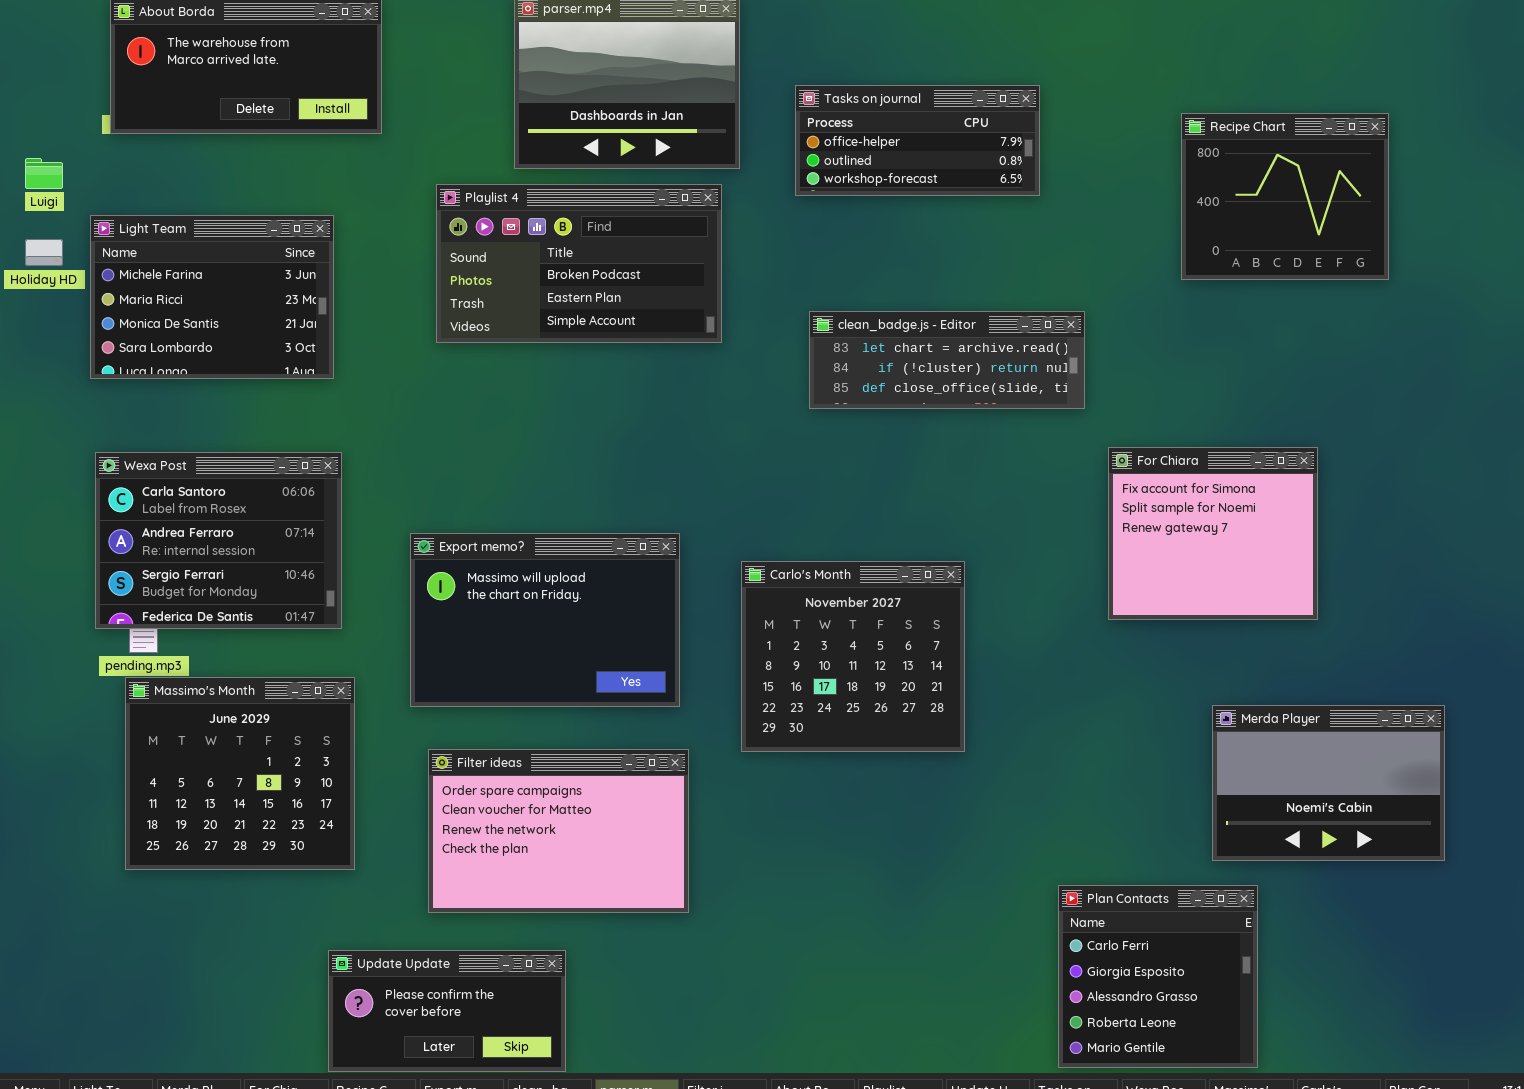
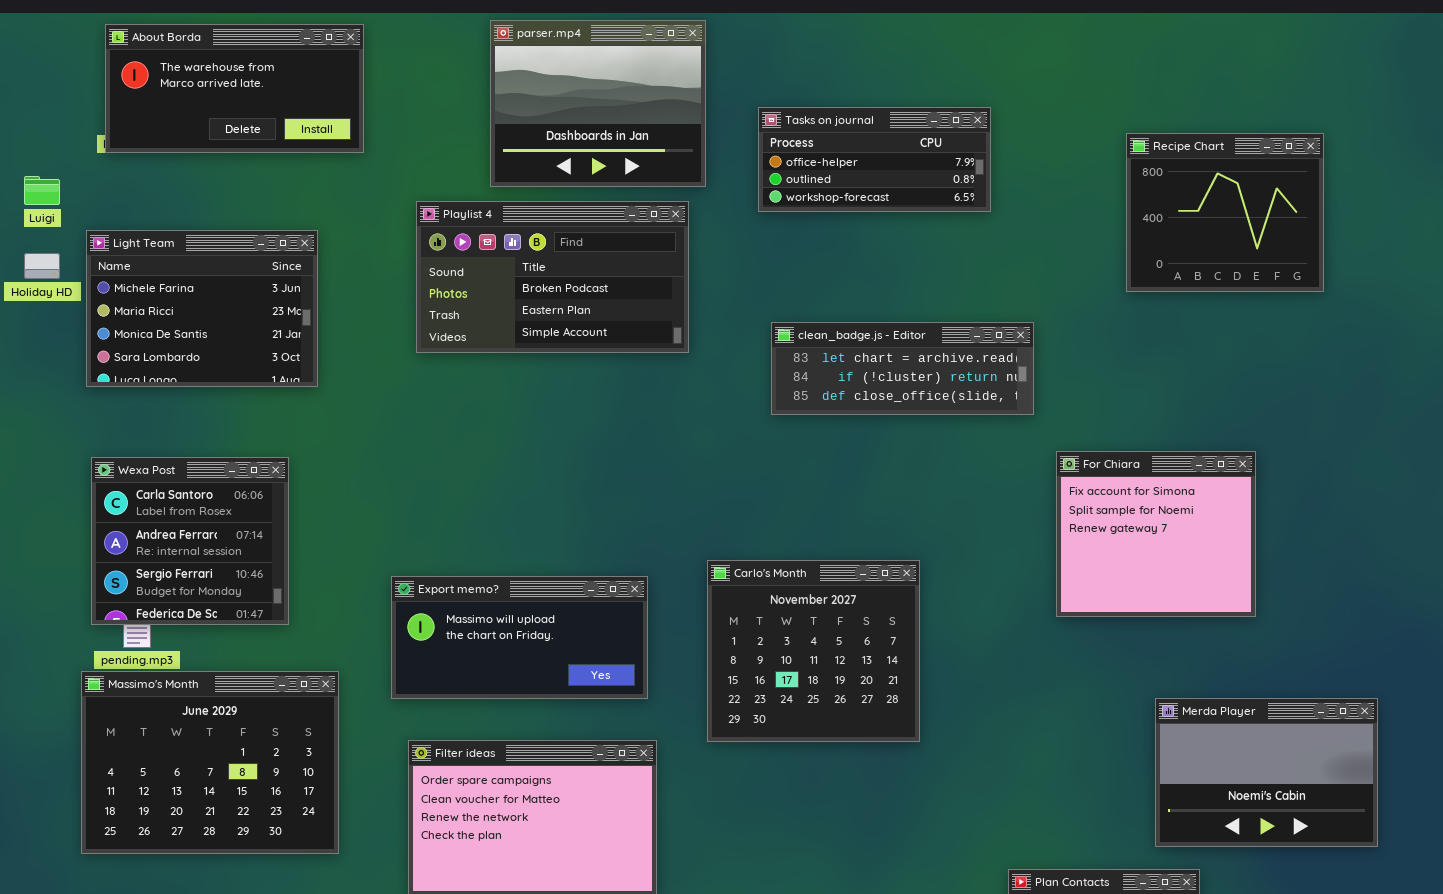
Wexa Post: [95,452,342,629] -> [91,457,289,625], resized
Export memo?: [410,533,680,707] -> [391,576,648,699], resized
Massimo's Month: [125,677,355,870] -> [81,671,339,854], resized

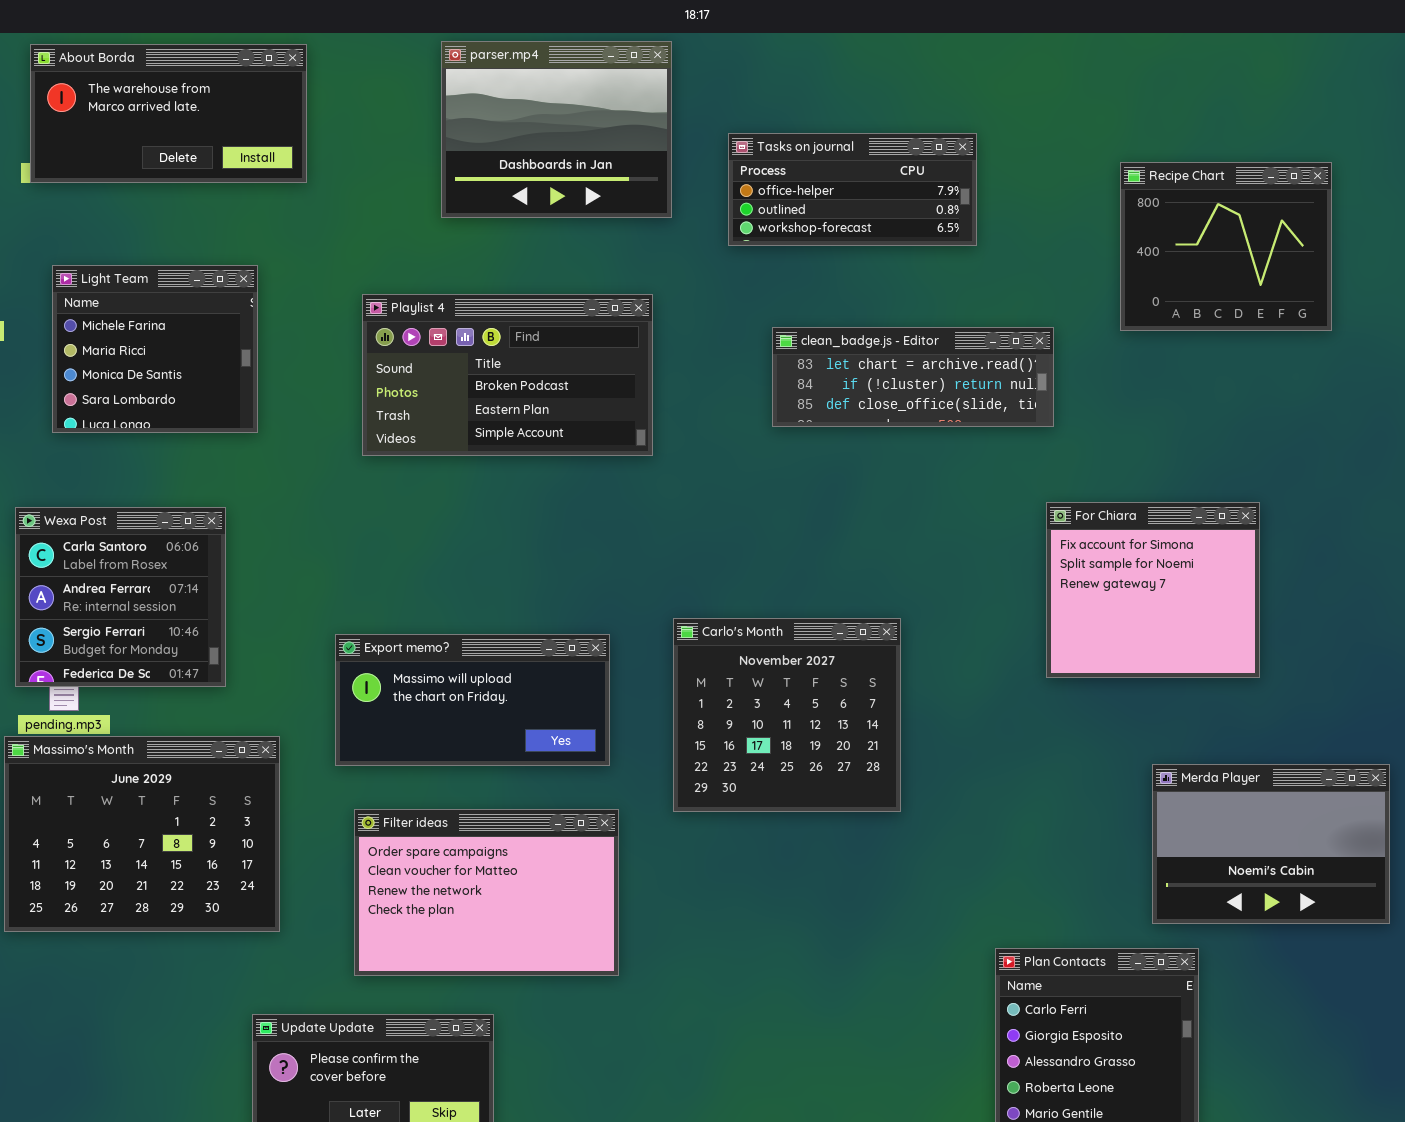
Playlist 4: [416,201,689,353] -> [362,294,653,456], moved
Light Team: [86,230,318,387] -> [52,265,258,433], resized
clean_badge.js - Editor: [771,322,1034,415] -> [772,327,1054,427], moved

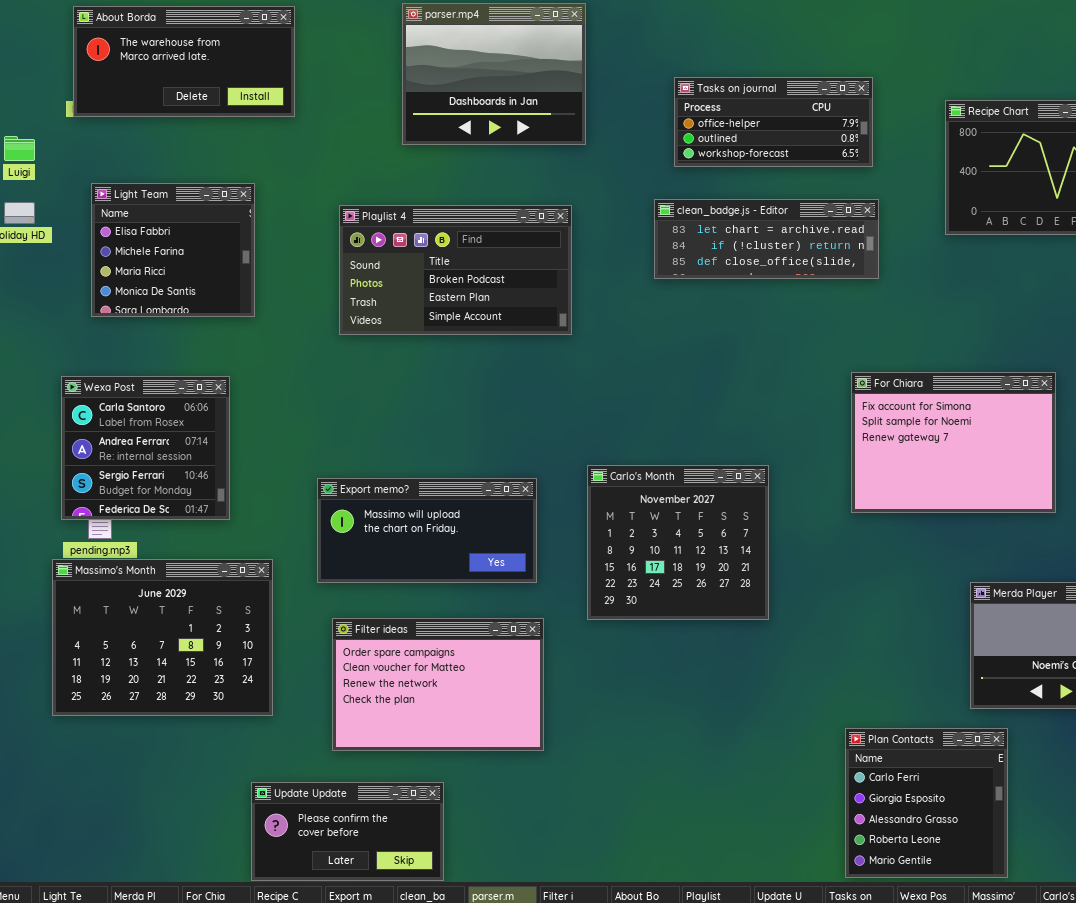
Tasks on journal: [728,133,977,246] -> [674,77,873,167], moved
Light Team: [52,265,258,433] -> [91,183,255,317], scrolled up 1 row
clean_badge.js - Editor: [772,327,1054,427] -> [654,199,879,279], moved
For Chiara: [1046,502,1260,678] -> [851,372,1056,513], resized

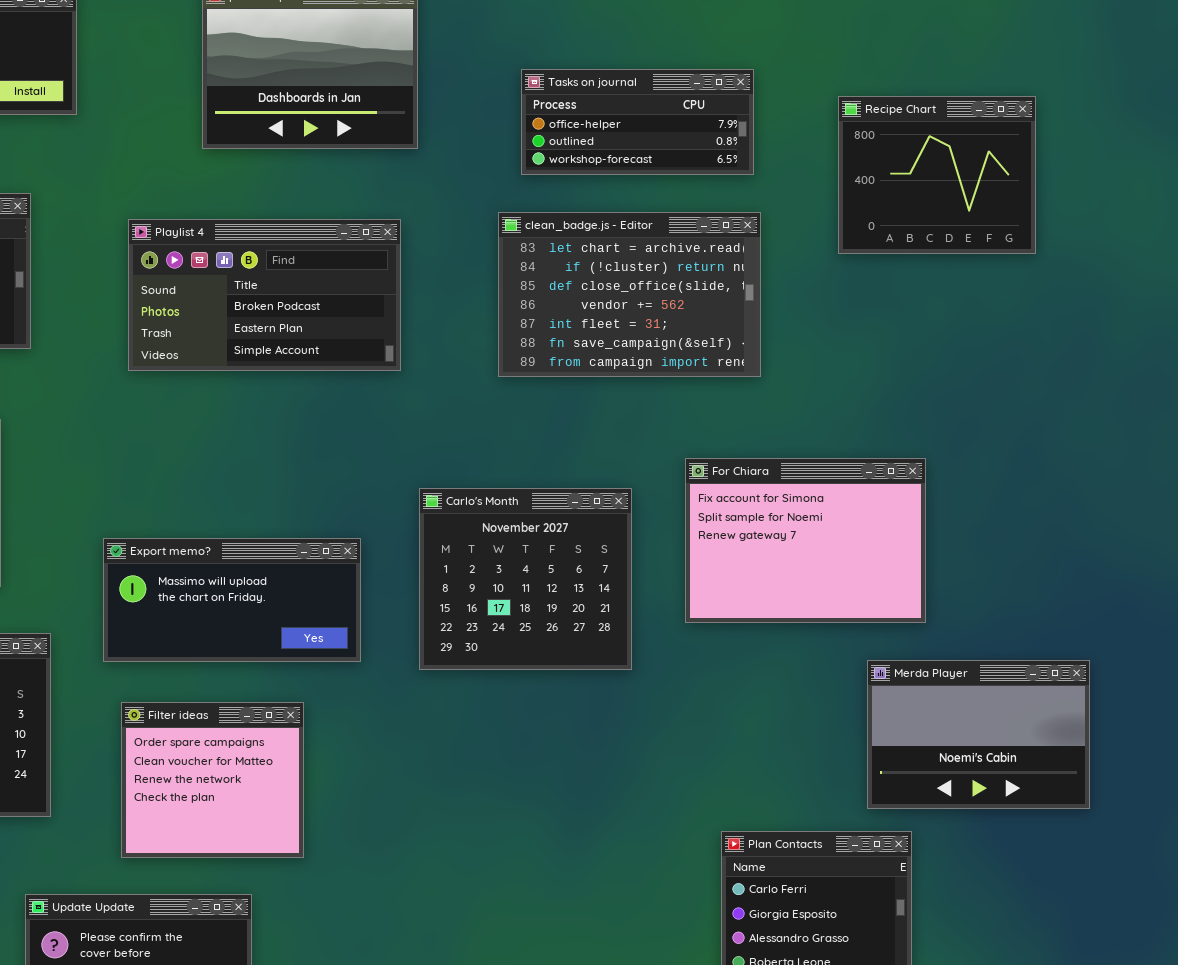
clean_badge.js - Editor: [654,199,879,279] -> [498,212,761,377], resized
For Chiara: [851,372,1056,513] -> [685,458,926,623], moved
Carlo's Month: [587,465,769,620] -> [419,488,632,670], moved
Filter ideas: [332,618,544,751] -> [121,702,304,858], resized

